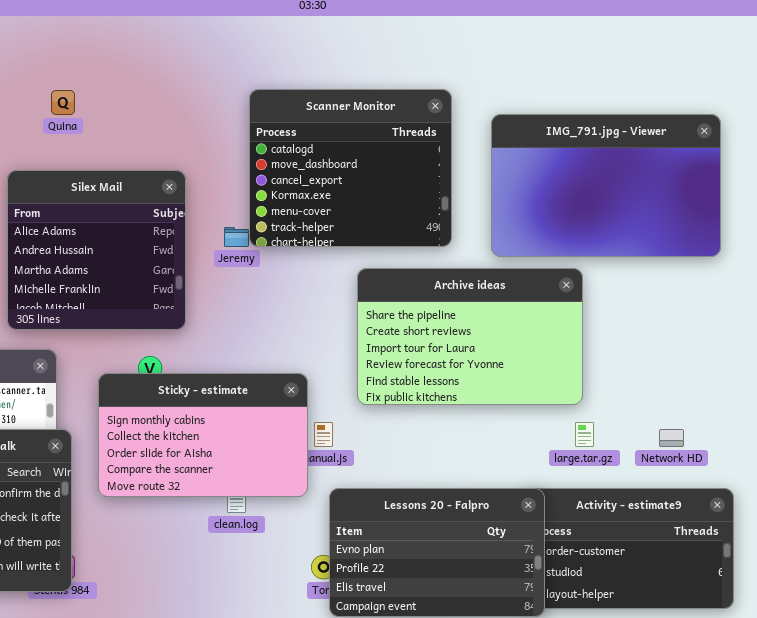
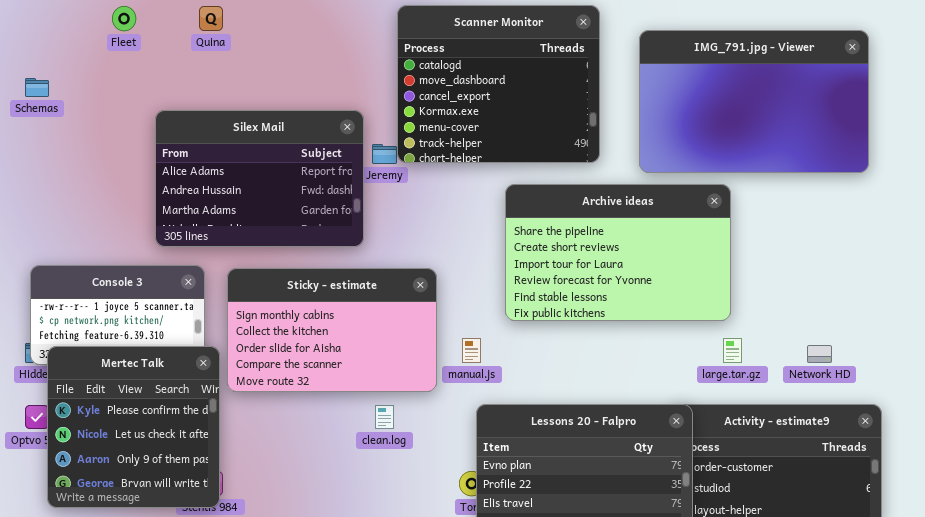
Silex Mail: [7,170,186,330] -> [155,110,364,247], resized
Sticky - estimate: [98,373,308,497] -> [227,268,437,392], moved

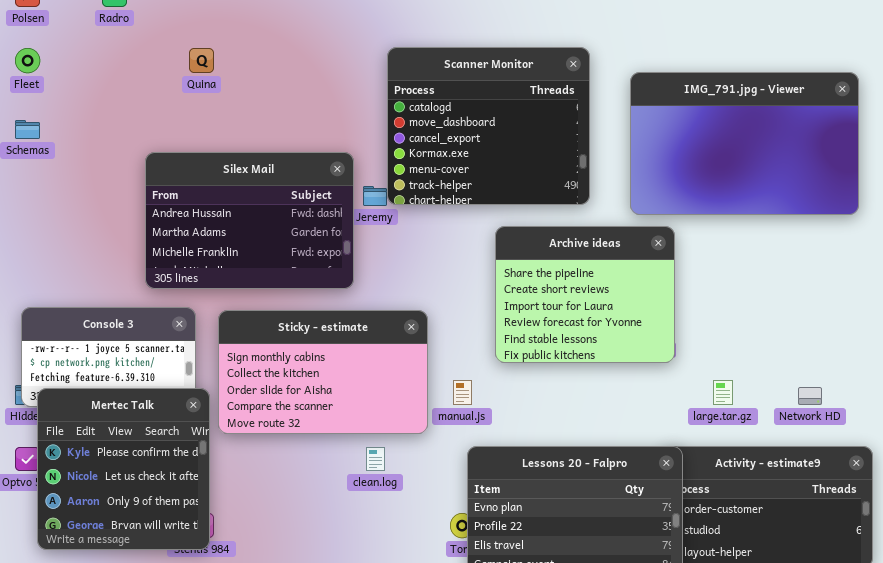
Fleet: [112,6,136,31] -> [15,48,40,73], moved
Silex Mail: [155,110,364,247] -> [145,152,354,289], scrolled down 1 row
Archive ideas: [505,184,731,321] -> [495,226,675,363], resized

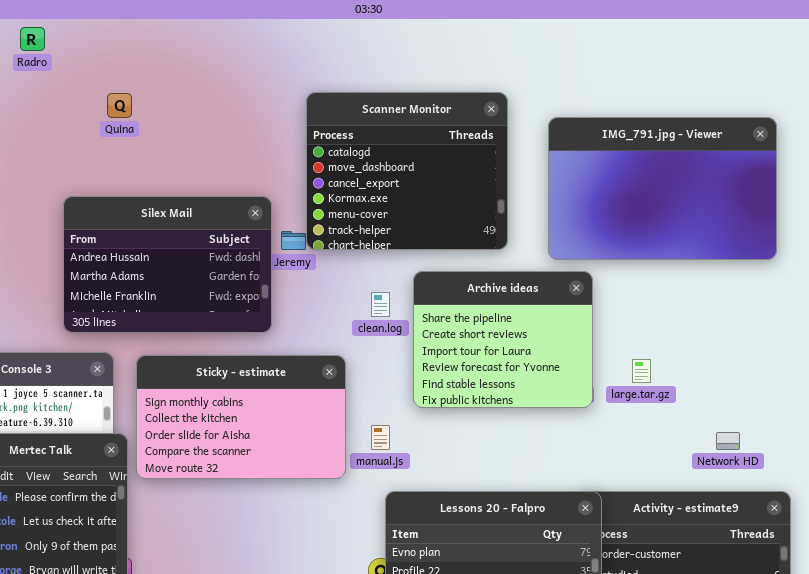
large.tar.gz: [713,380,733,405] -> [632,359,651,383], moved
clean.log: [366,447,385,471] -> [371,292,390,317], moved

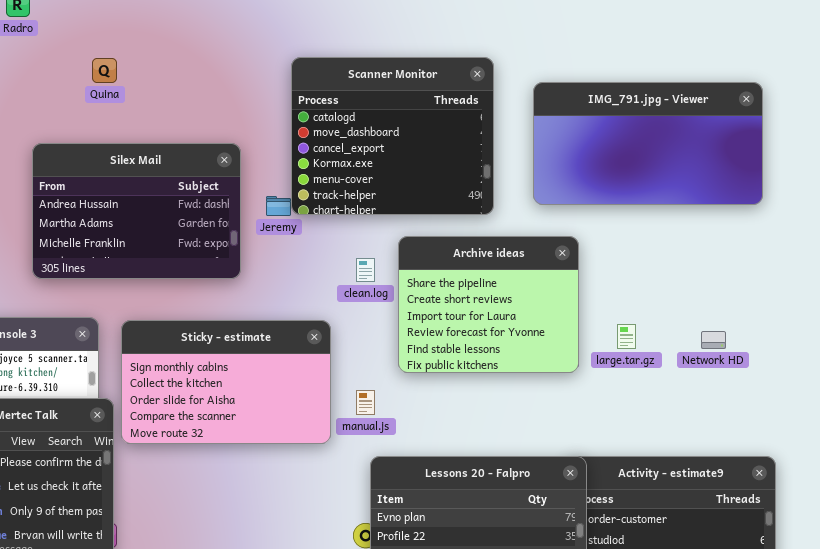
IMG_791.jpg - Viewer: [548,117,777,260] -> [533,82,763,205], resized
Silex Mail: [63,196,272,333] -> [32,143,241,279], moved
Network HD: [716,432,740,450] -> [701,331,726,349], moved

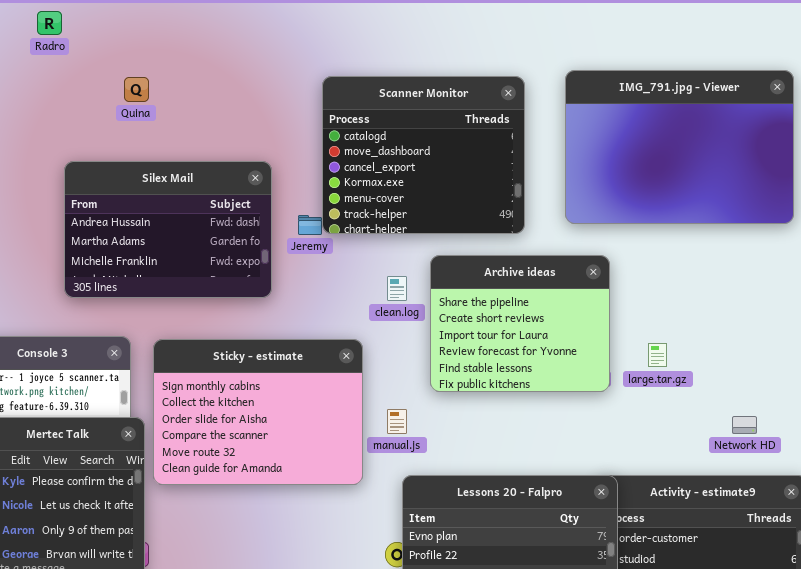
IMG_791.jpg - Viewer: [533,82,763,205] -> [565,70,794,224], resized
Sticky - estimate: [121,320,331,444] -> [153,339,363,485], resized
Network HD: [701,331,726,349] -> [732,416,757,434], moved

